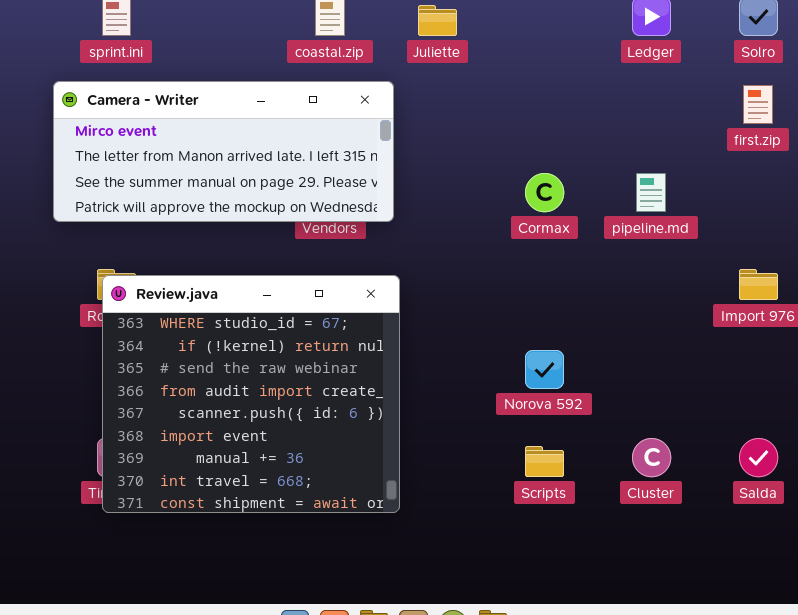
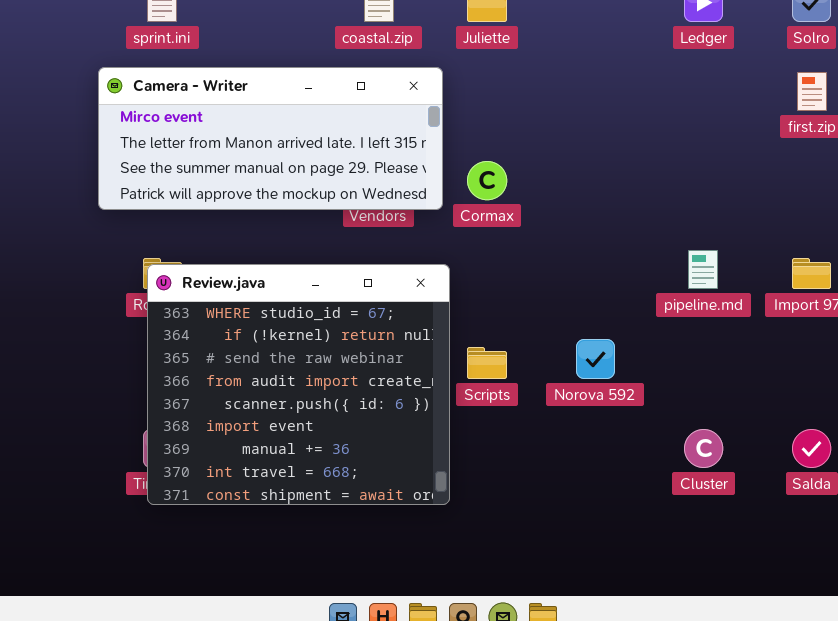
Cormax: [525,173,564,212] -> [467,161,507,200], moved
pipeline.md: [636,173,666,212] -> [688,250,718,289], moved
Scripts: [525,446,564,477] -> [467,347,507,379], moved

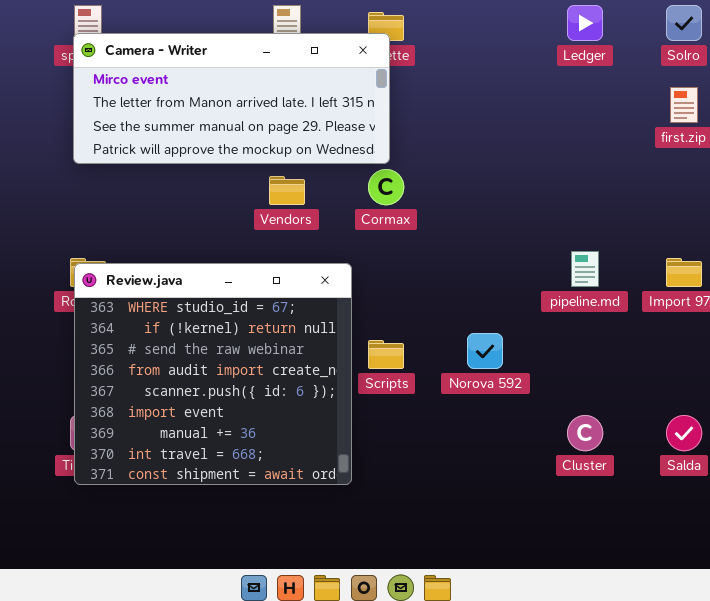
Camera - Writer: [98,67,443,210] -> [73,33,390,164], moved

